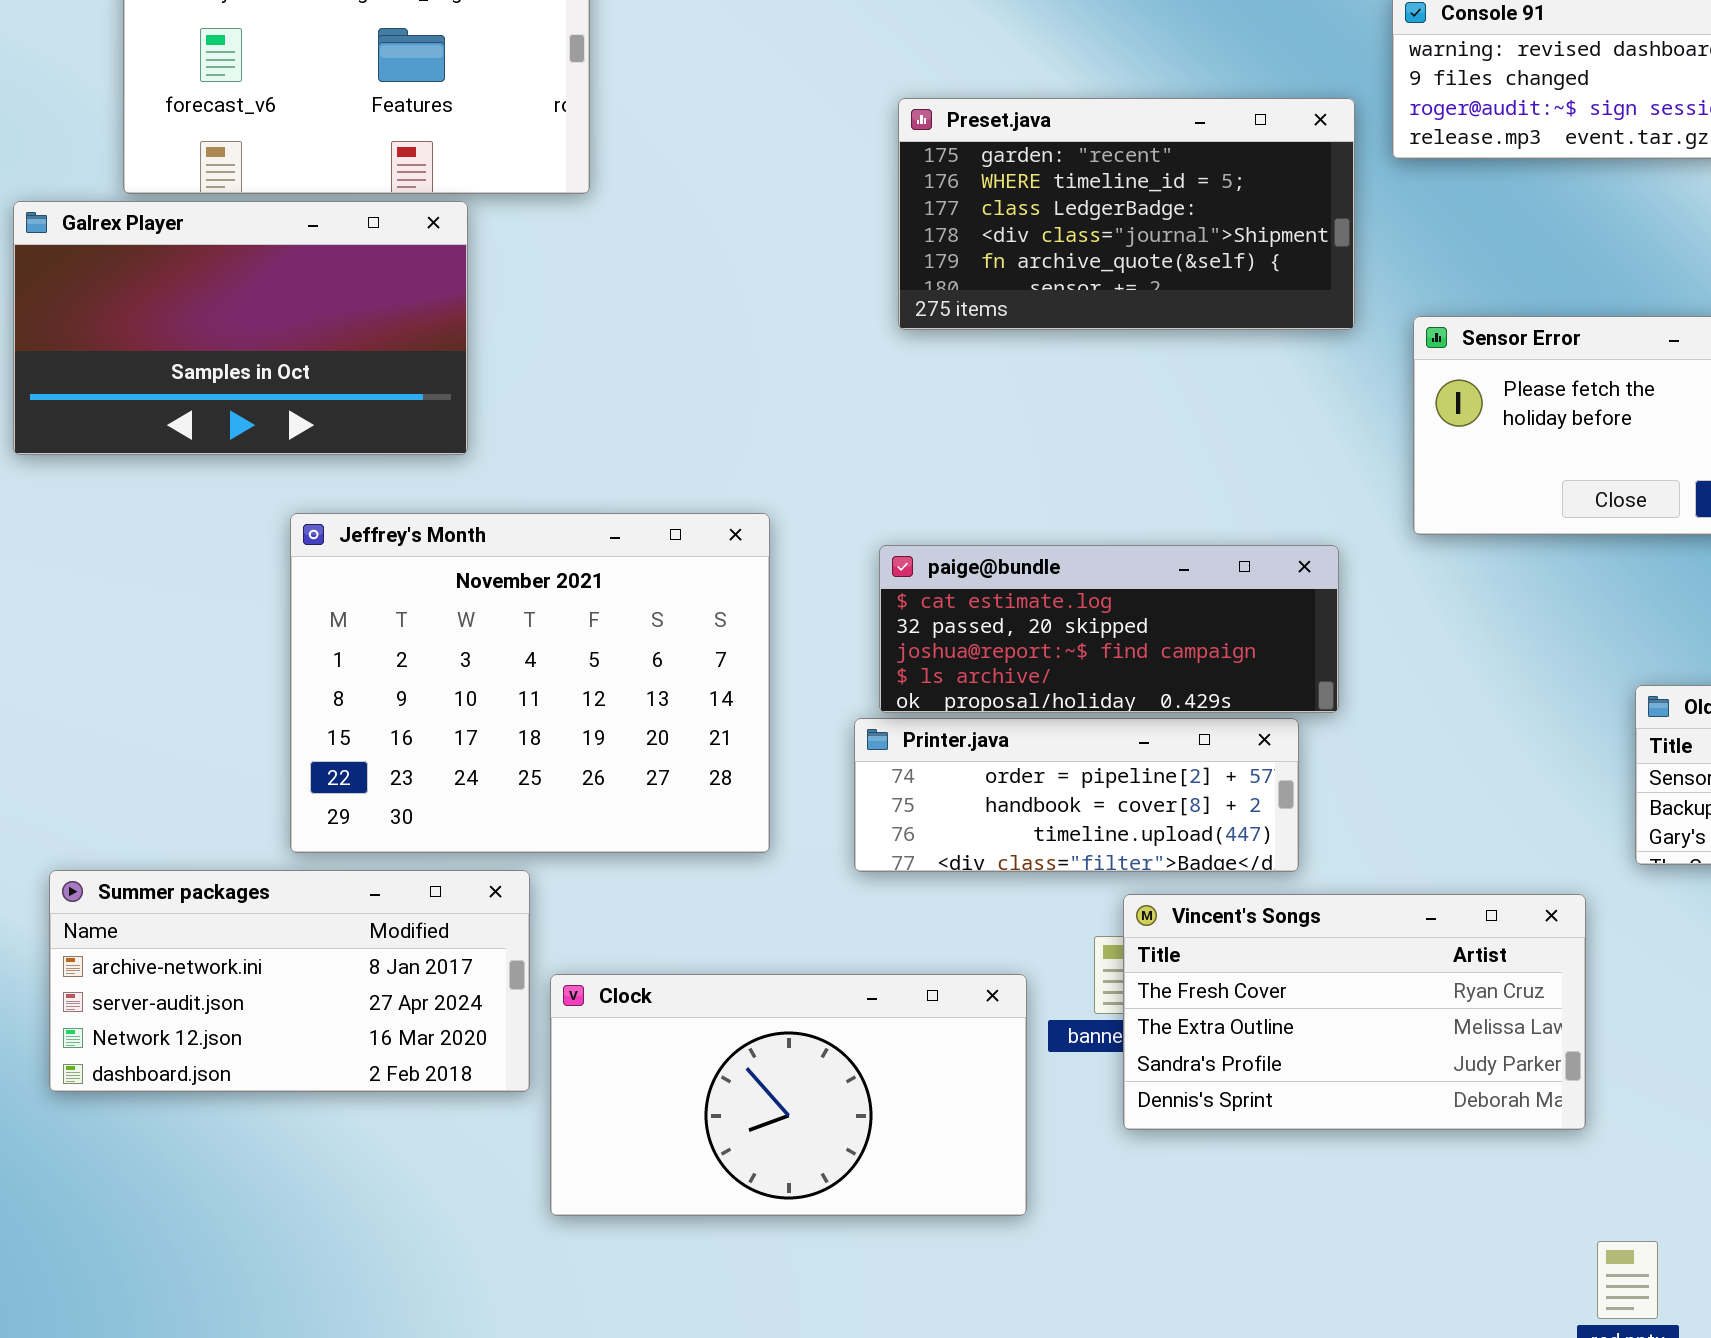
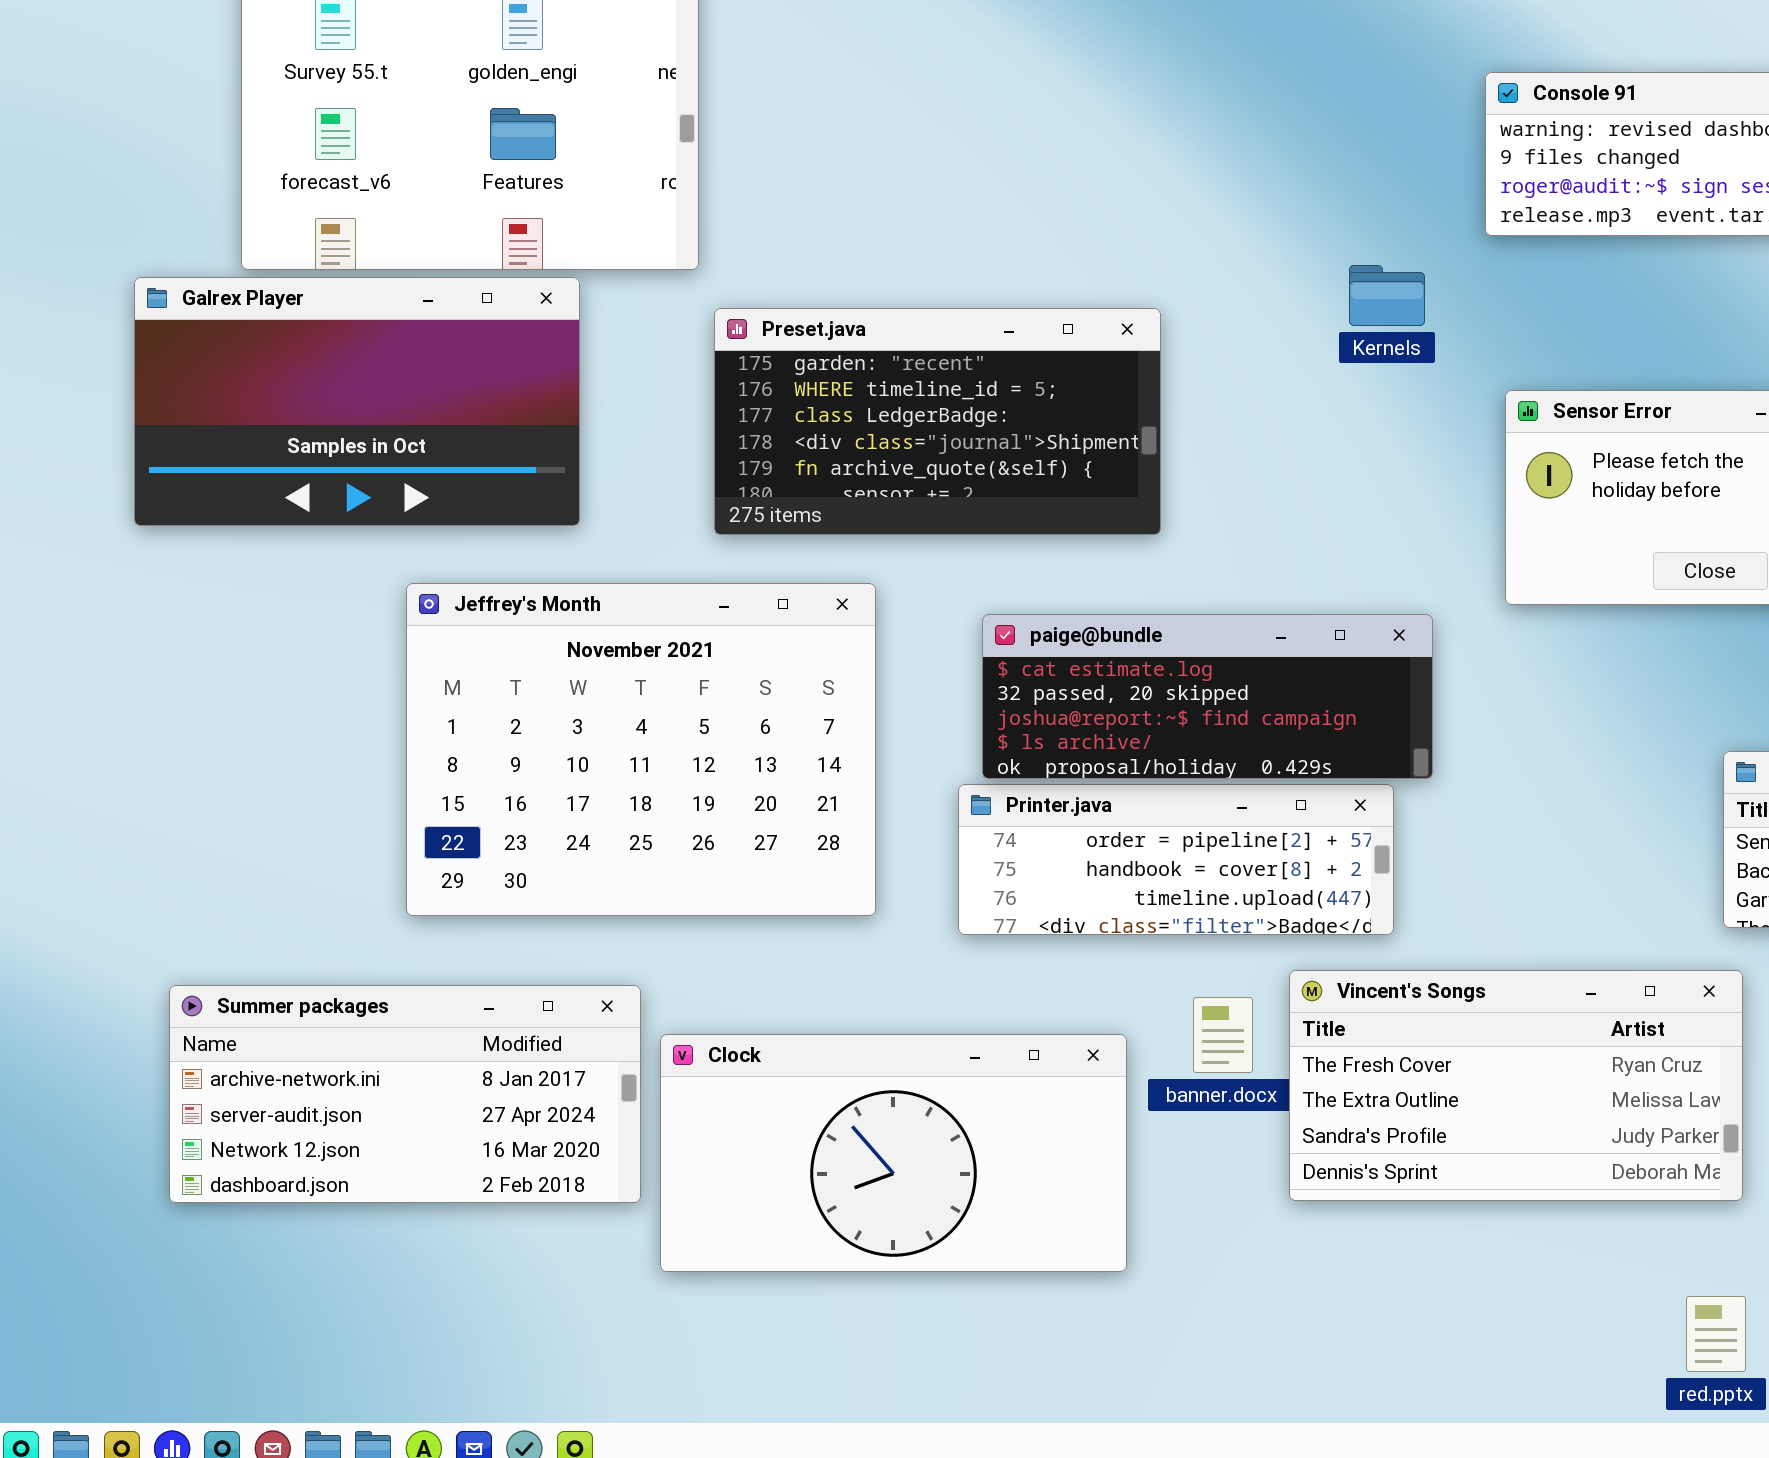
Preset.java: [898,98,1355,330] -> [714,308,1161,535], moved
Summer packages: [49,870,530,1092] -> [169,985,641,1203], moved
Vincent's Songs: [1123,894,1586,1130] -> [1289,970,1743,1201], moved

